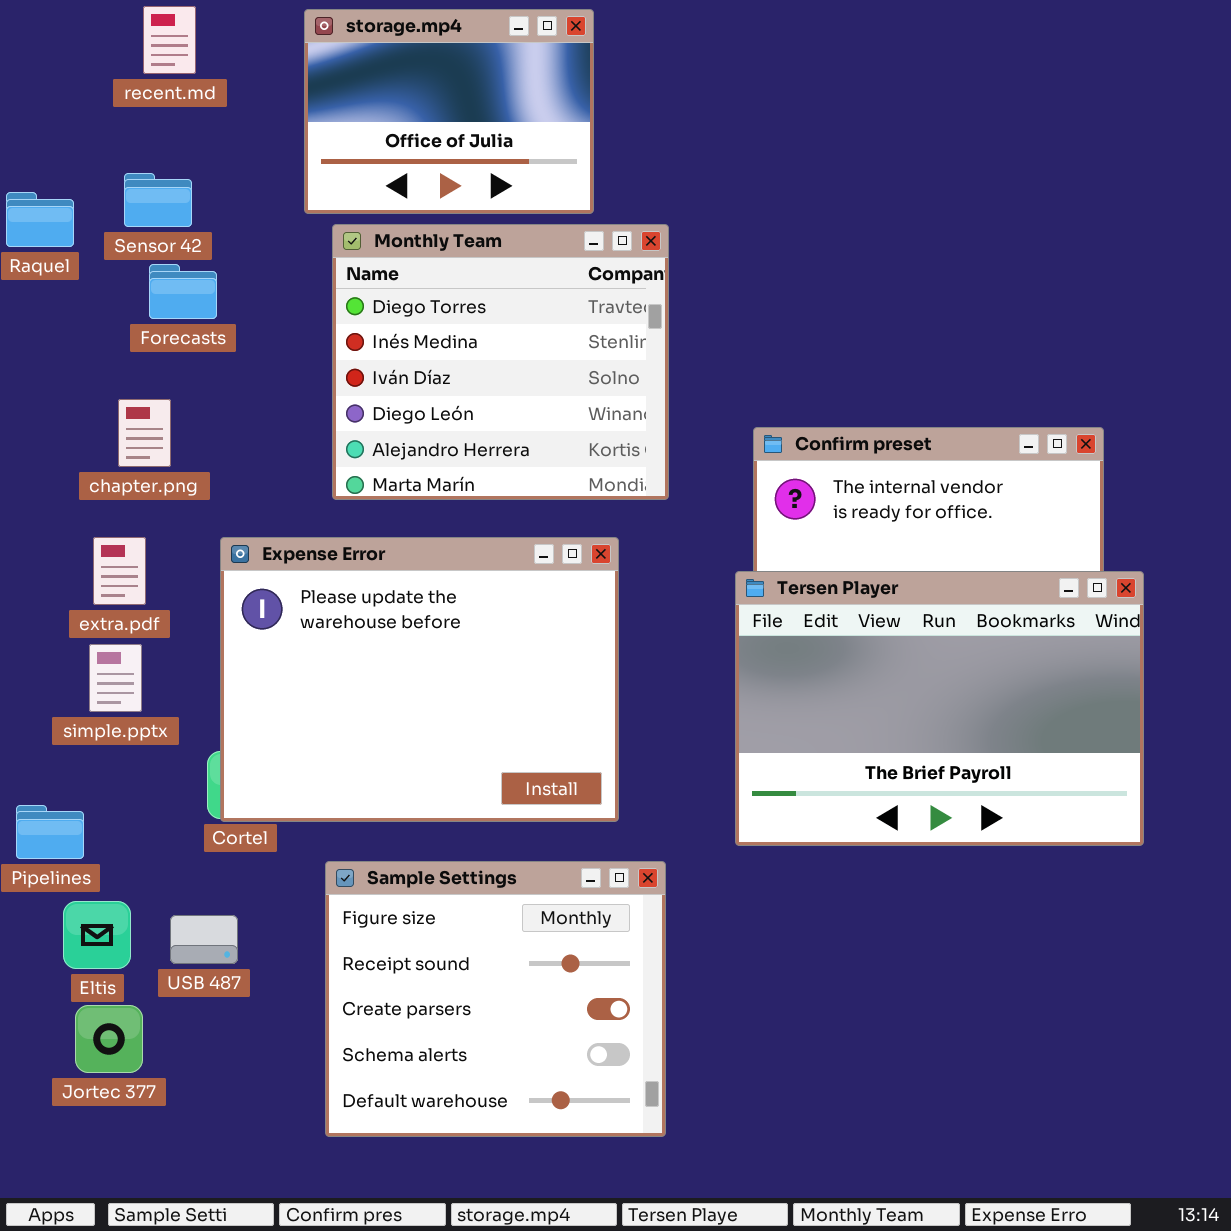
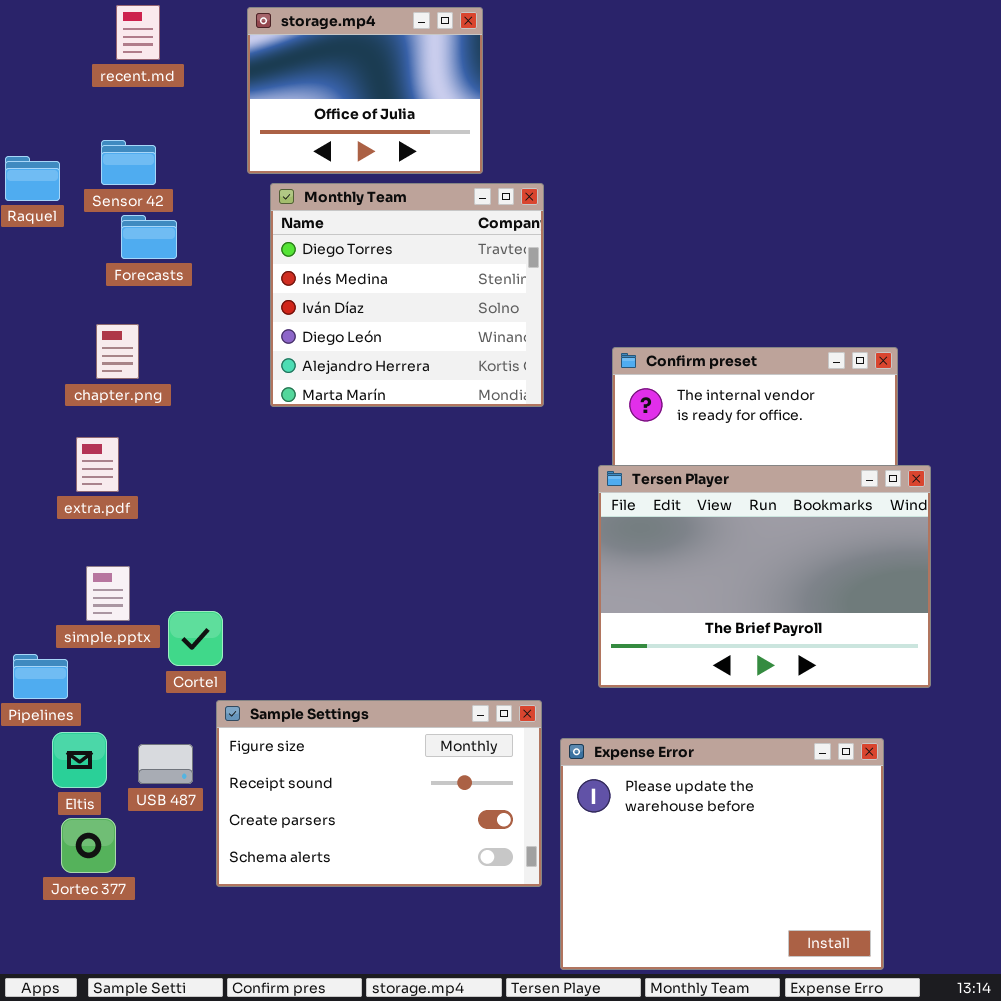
Expense Error: [220,537,619,822] -> [560,738,884,970], moved
simple.pptx: [89,644,142,712] -> [86,566,130,621], moved
Sample Settings: [325,861,666,1137] -> [216,700,542,887], resized

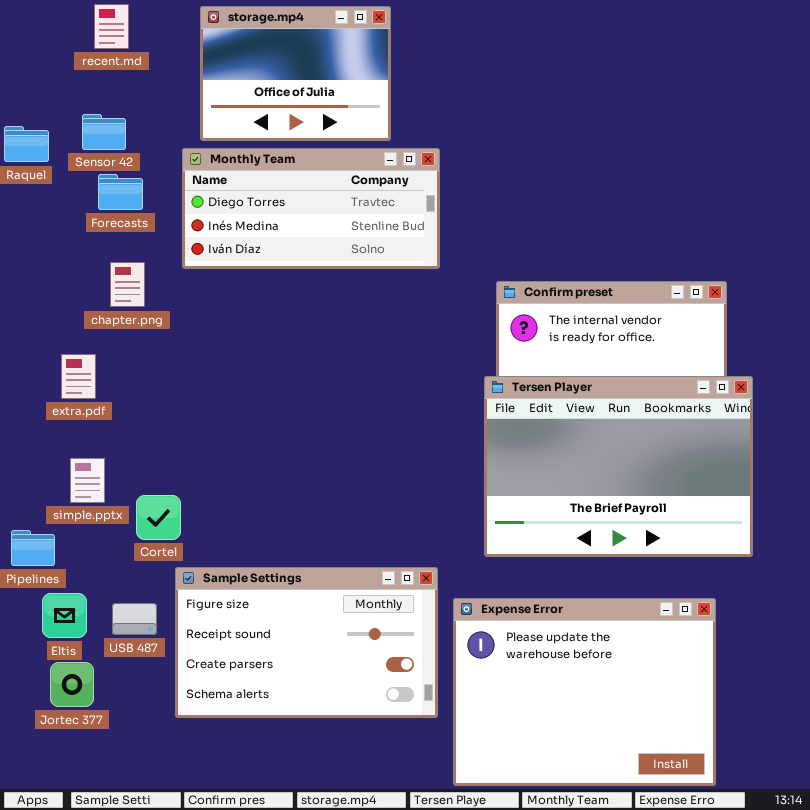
Monthly Team: [270,183,544,407] -> [182,148,440,269], resized
chapter.png: [96,324,139,379] -> [110,262,145,307], moved

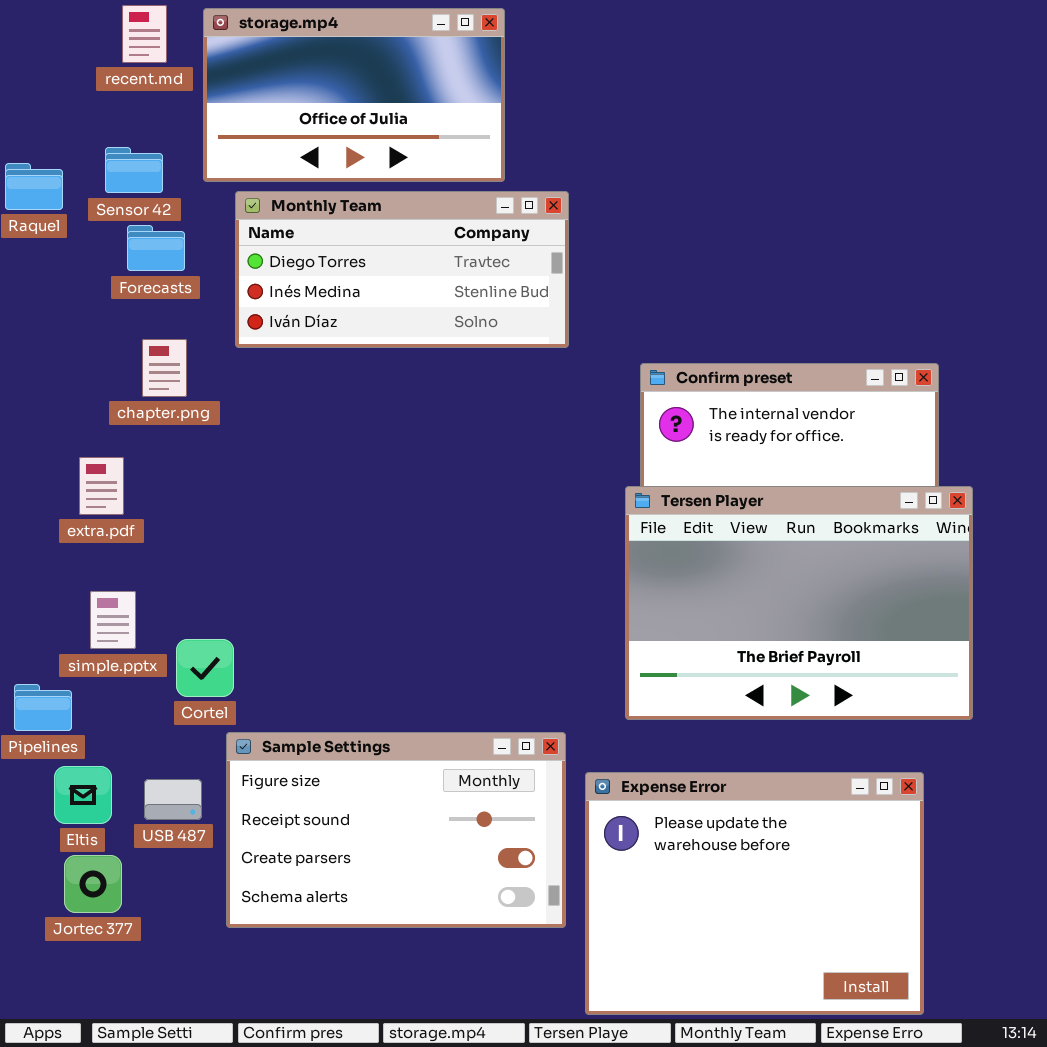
storage.mp4: [200,6,391,141] -> [203,8,505,182], resized

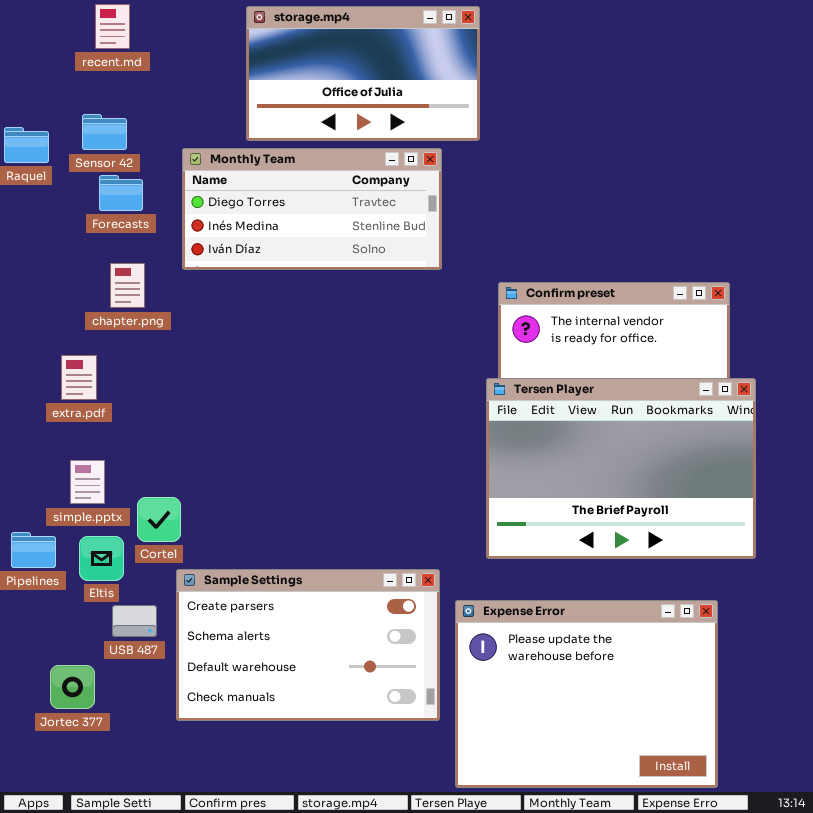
storage.mp4: [203,8,505,182] -> [246,6,480,141], moved
Sample Settings: [226,732,566,928] -> [176,569,440,721], scrolled down 2 rows
Eltis: [54,766,112,824] -> [79,536,124,581], moved

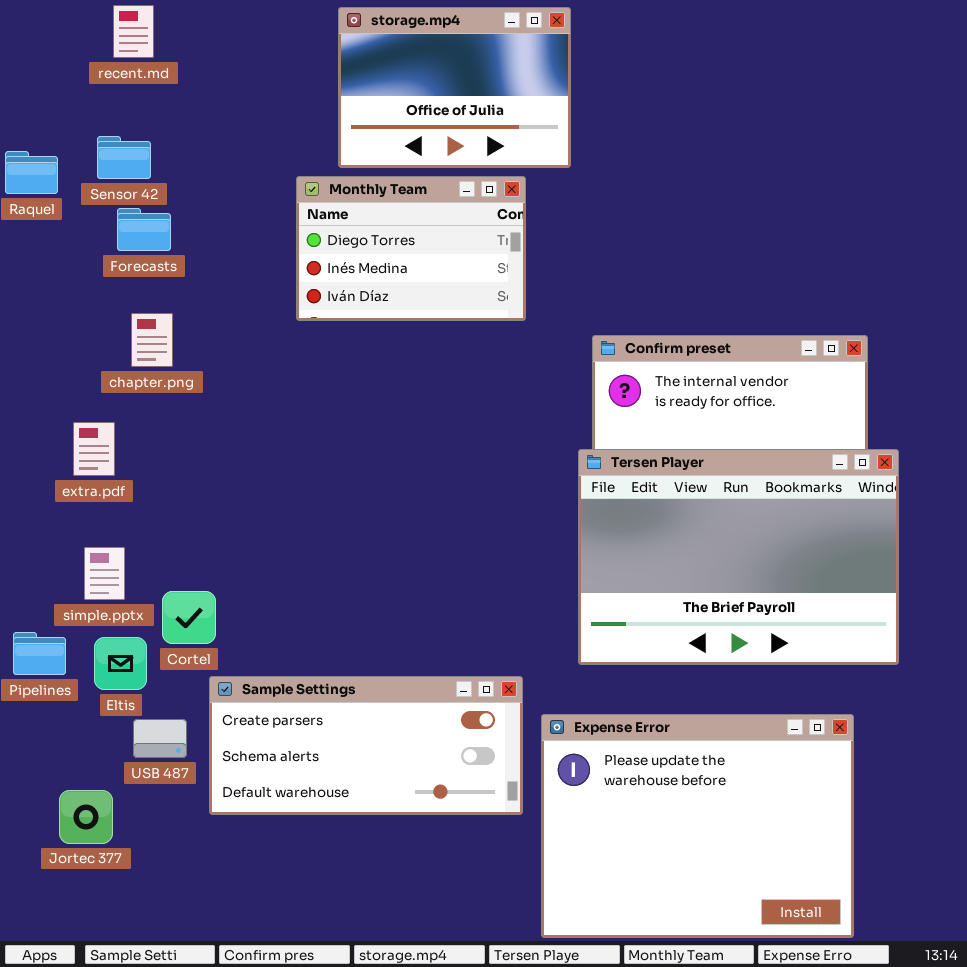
storage.mp4: [246,6,480,141] -> [338,7,571,168], resized
Monthly Team: [182,148,442,270] -> [296,176,526,321], resized
Sample Settings: [176,569,440,721] -> [209,676,523,815], resized

